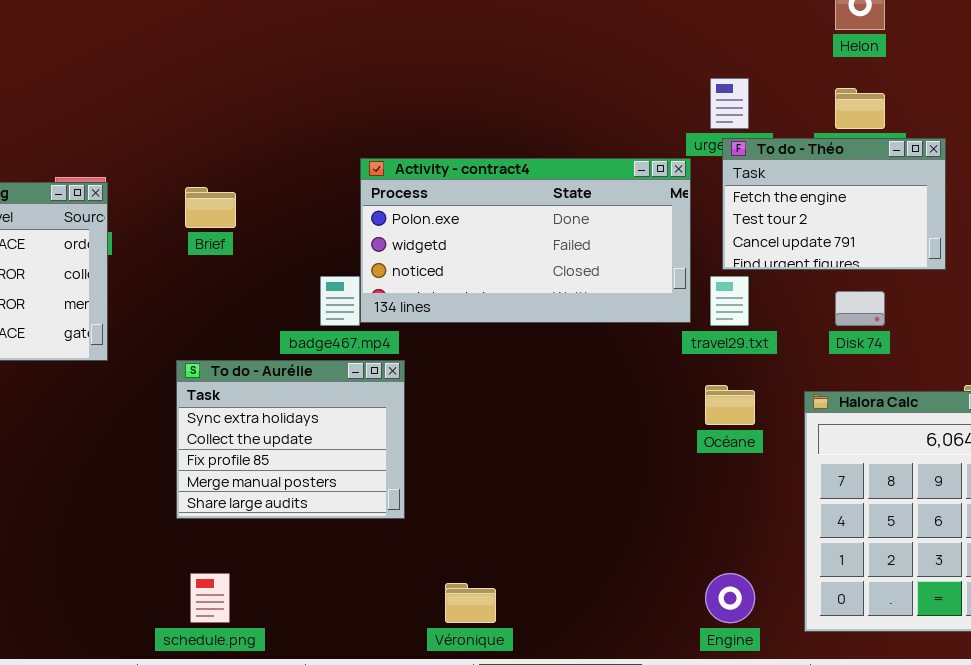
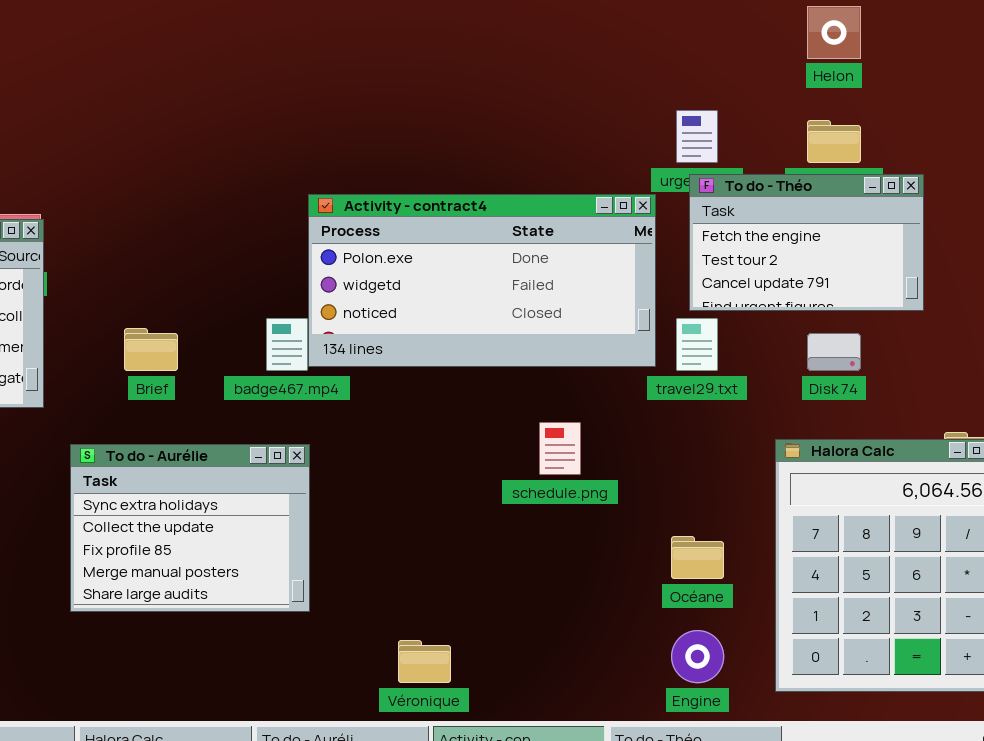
Brief: [185,187,236,228] -> [124,328,178,371], moved
To do - Aurélie: [176,360,405,519] -> [70,444,310,612], moved
Océane: [705,385,755,425] -> [671,536,724,579], moved
schedule.png: [190,573,230,623] -> [539,422,581,475], moved

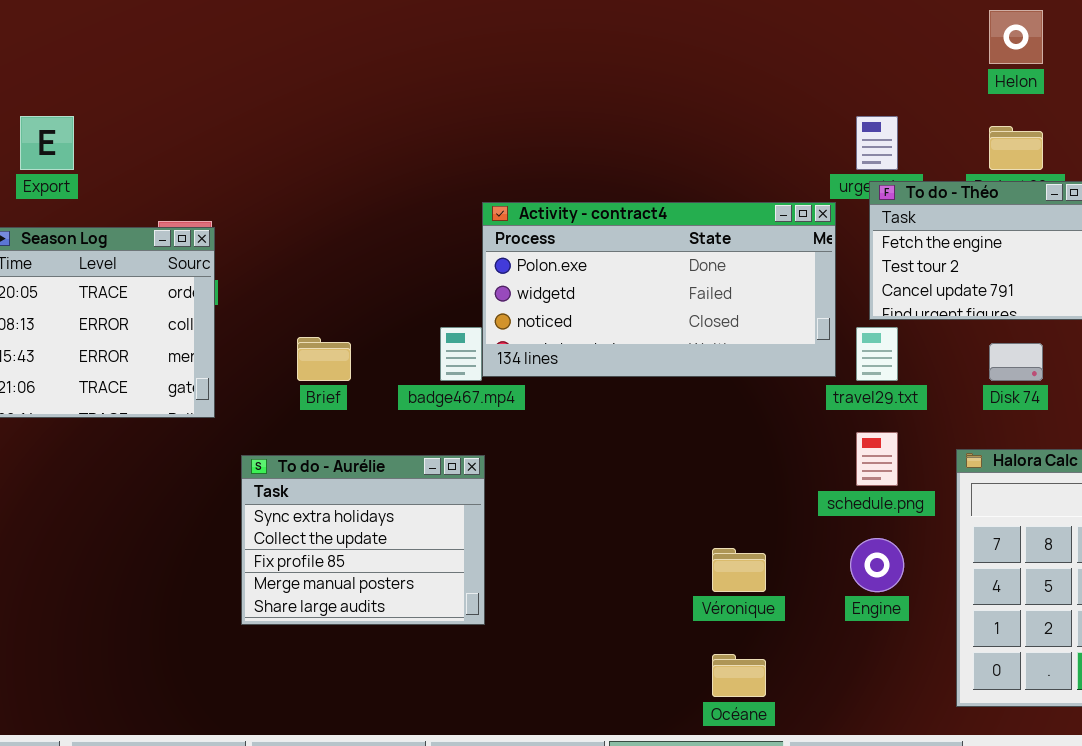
schedule.png: [539,422,581,475] -> [856,432,898,486], moved
Océane: [671,536,724,579] -> [712,654,766,697], moved
Engine: [671,630,724,683] -> [850,538,904,592], moved
Véronique: [398,640,451,683] -> [712,548,766,592], moved

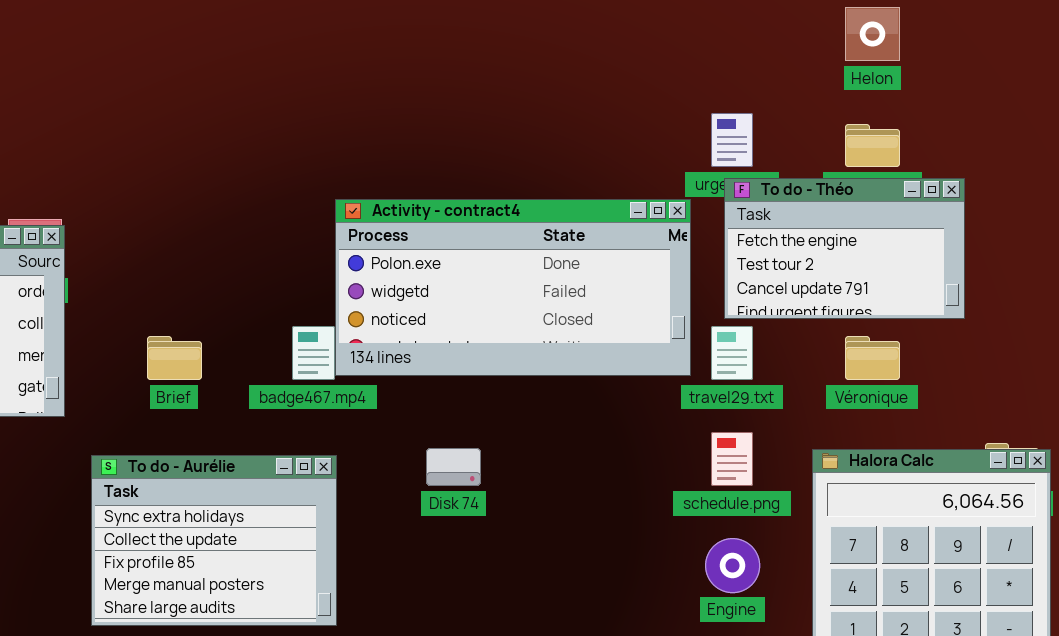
Disk 74: [989,343,1043,381] -> [426,448,481,486], moved
Véronique: [712,548,766,592] -> [845,336,900,380], moved

